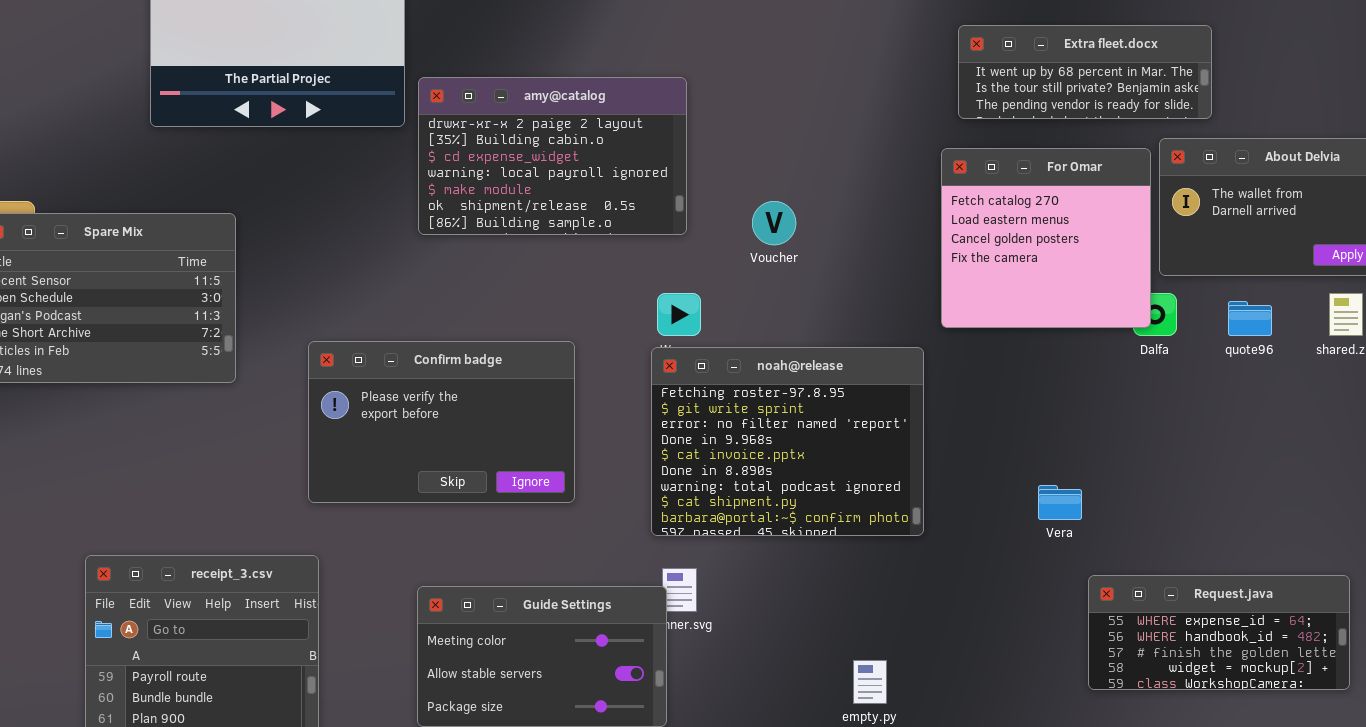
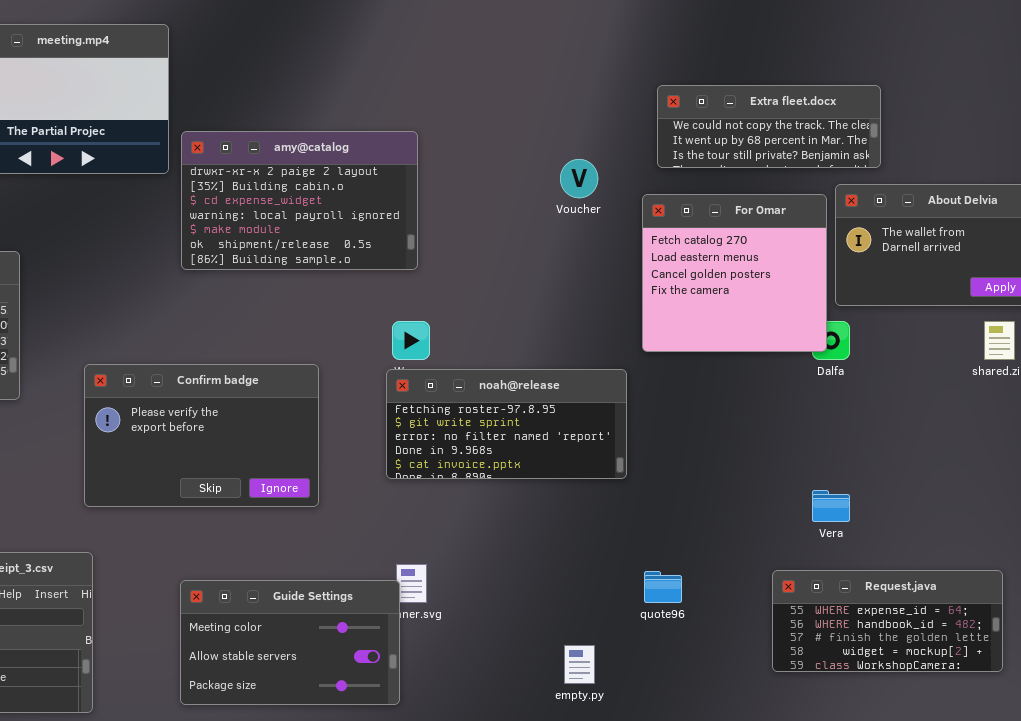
Extra fleet.docx: [958,25,1212,119] -> [657,85,881,168], scrolled up 1 row
Voucher: [752,201,796,245] -> [560,159,598,198], moved
quote96: [1228,301,1272,336] -> [644,571,682,603], moved
noah@release: [651,347,924,536] -> [386,369,627,479], resized
Vera: [1038,485,1082,520] -> [812,490,850,522], moved

